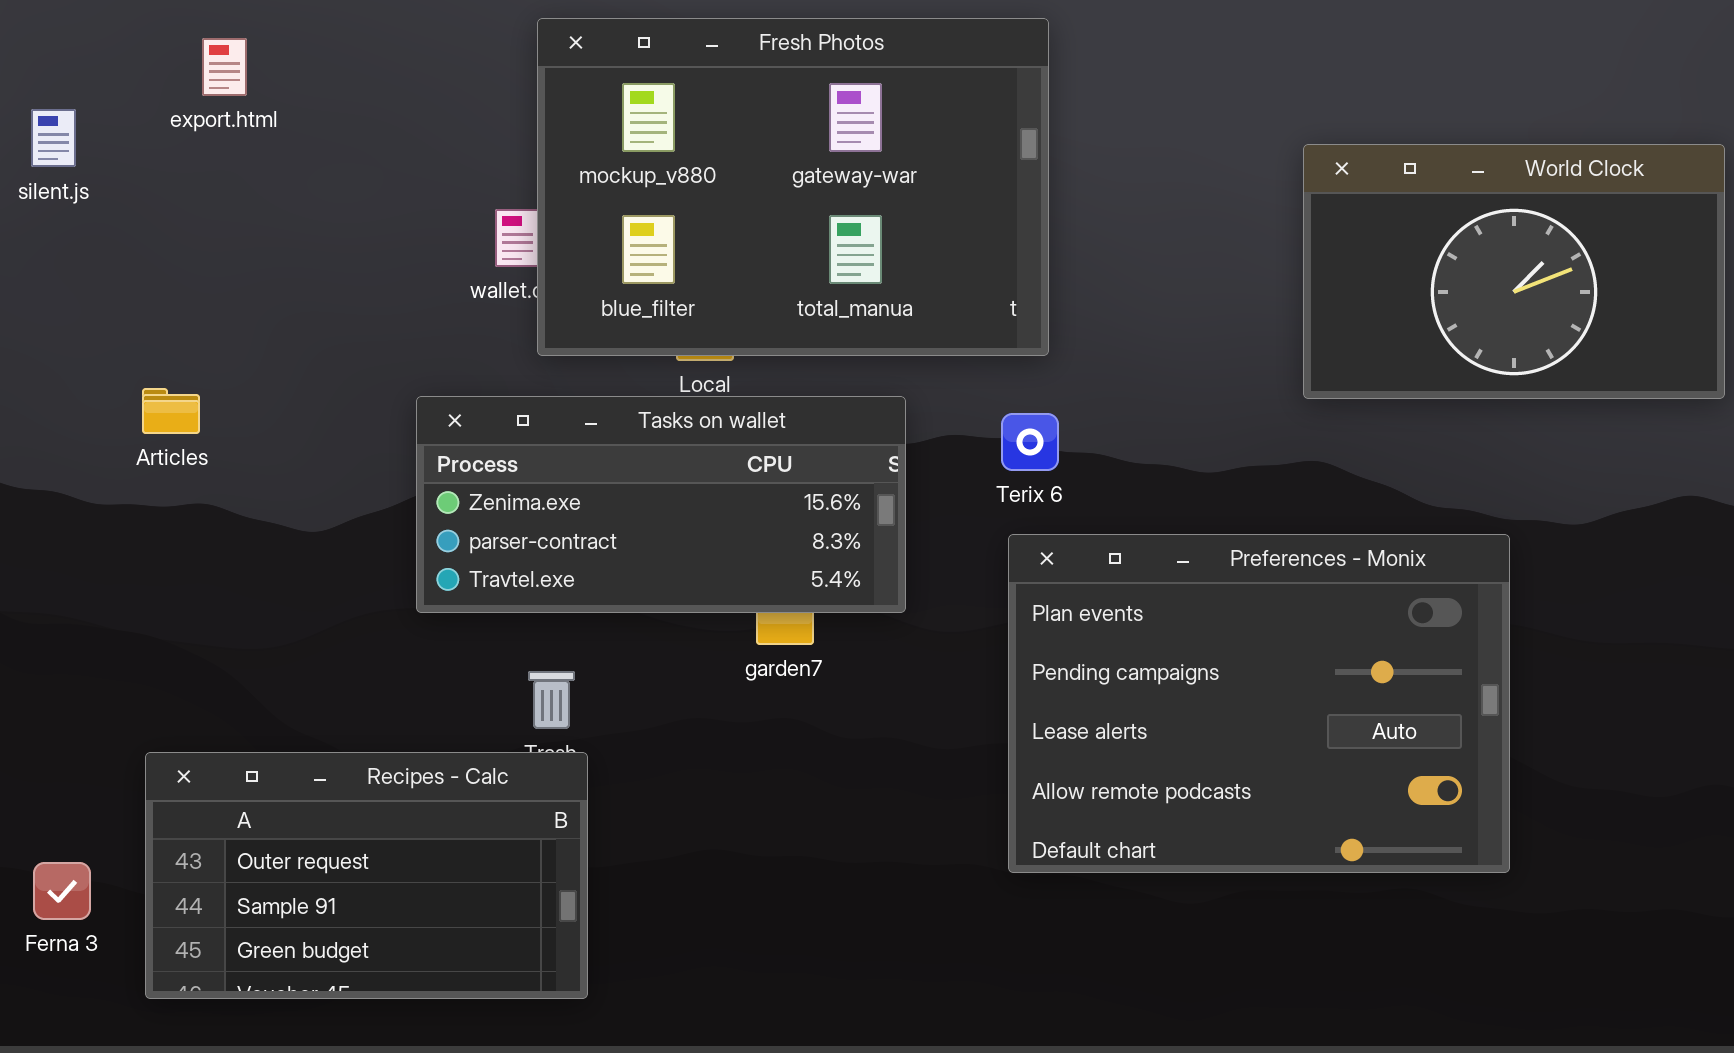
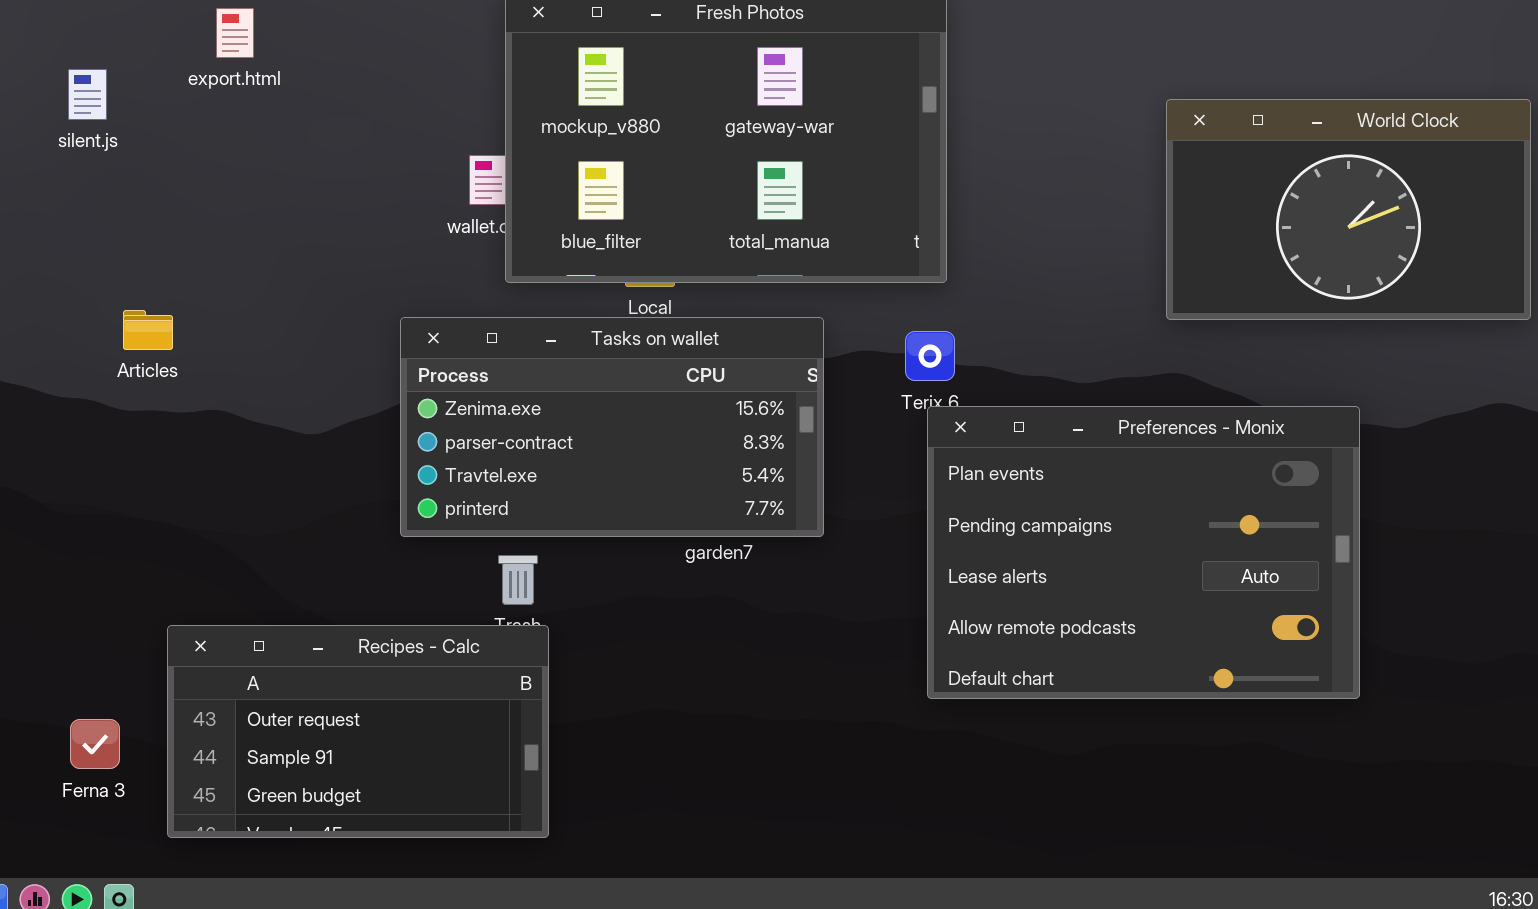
Articles: [142,388,200,434] -> [123,310,173,350], moved
Tasks on wallet: [416,396,906,613] -> [400,317,824,537], resized
Preferences - Monix: [1008,534,1510,873] -> [927,406,1360,699], moved

